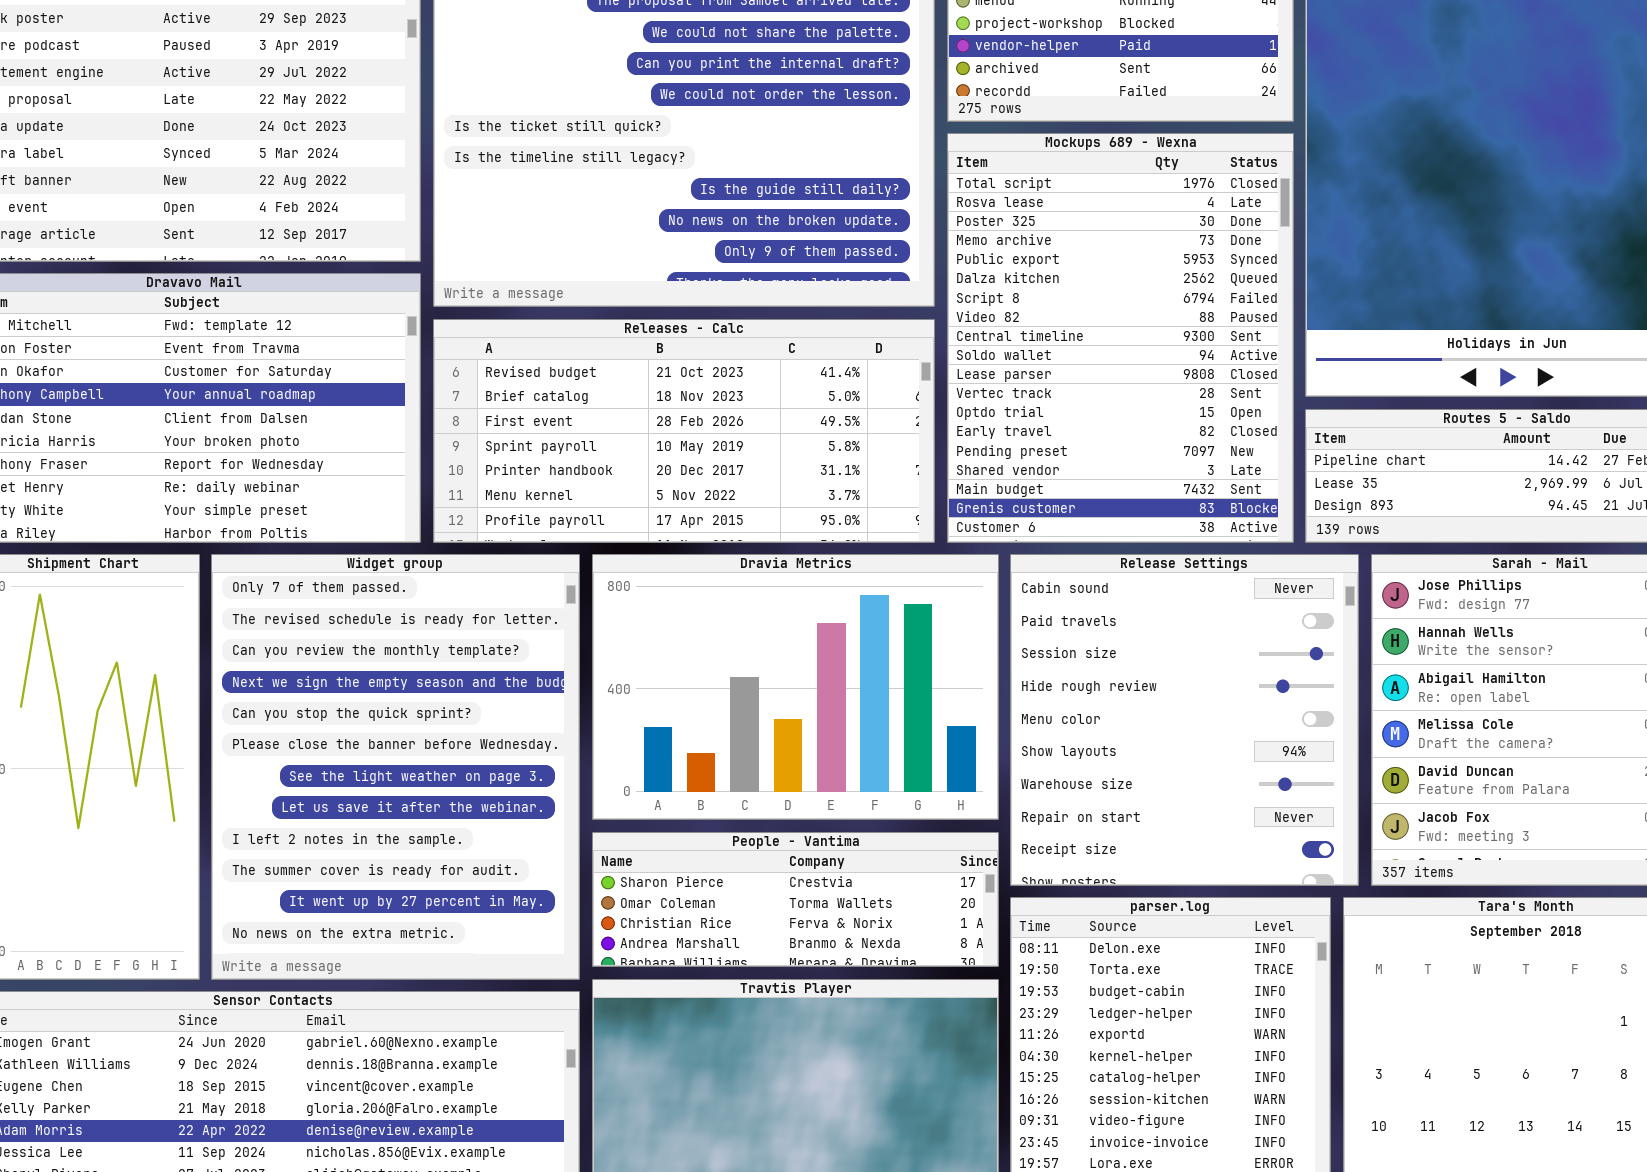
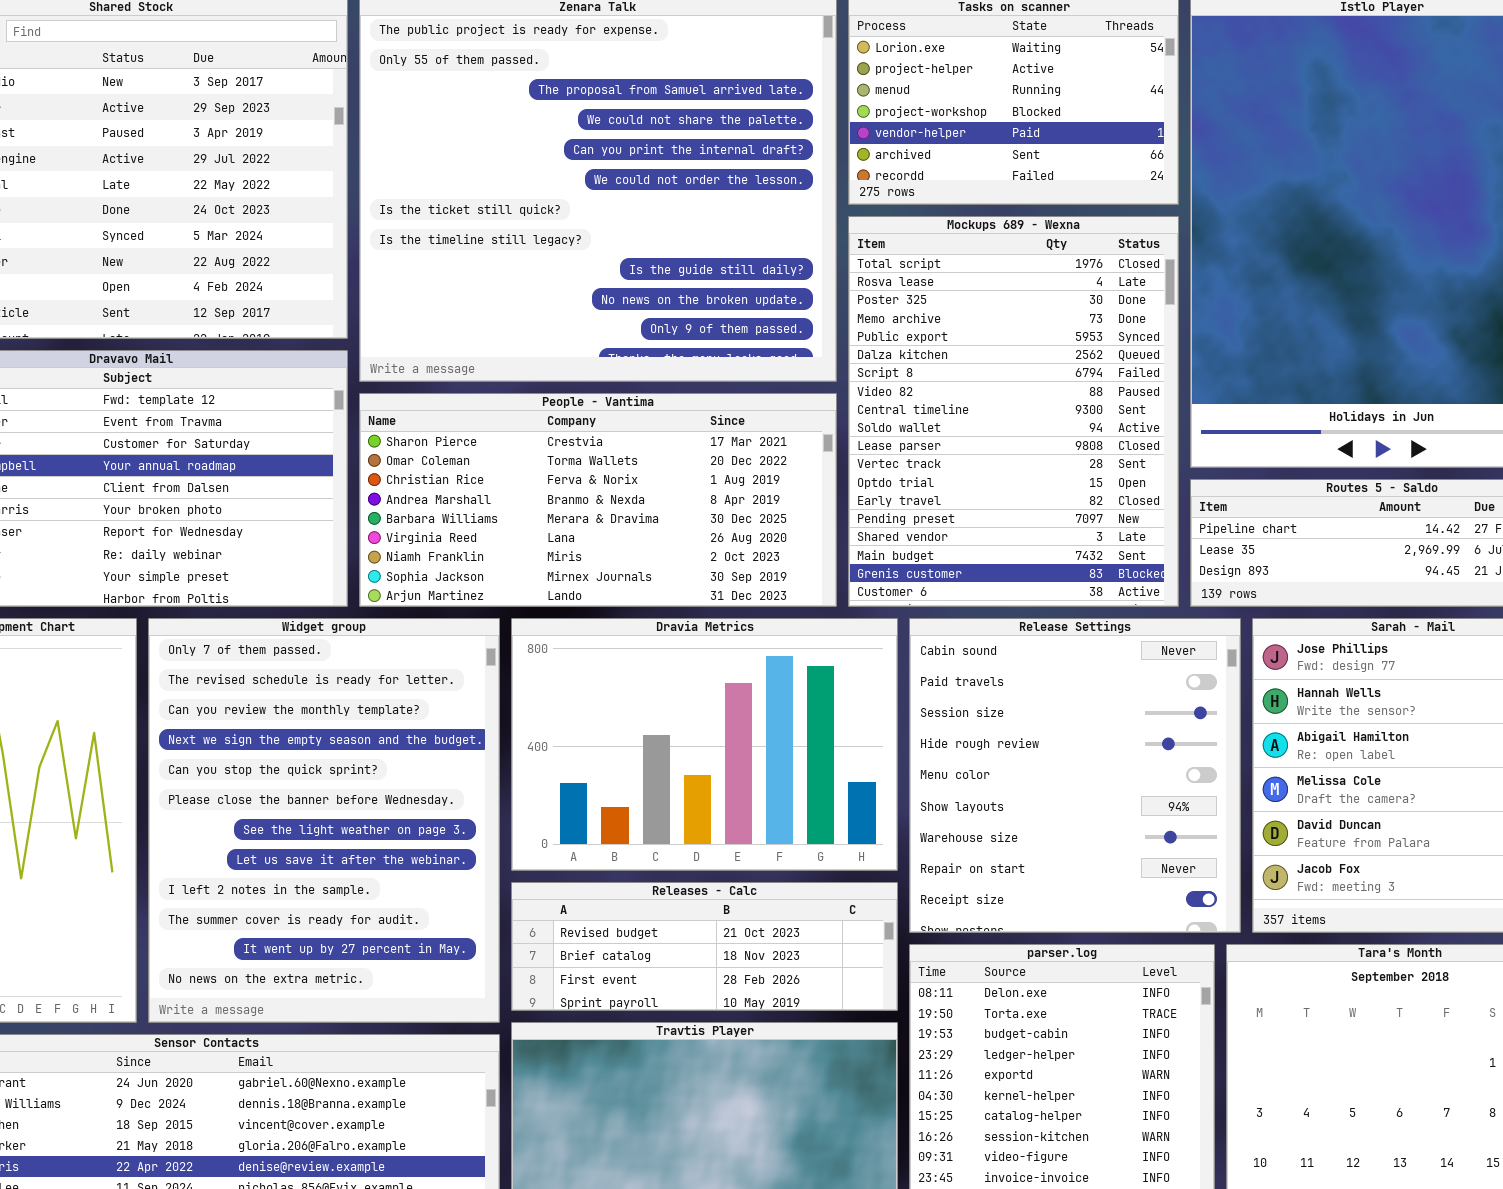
Releases - Calc: [433,319,935,543] -> [511,882,898,1011], moved, resized
People - Vantima: [592,832,999,967] -> [359,393,837,607], moved, resized

